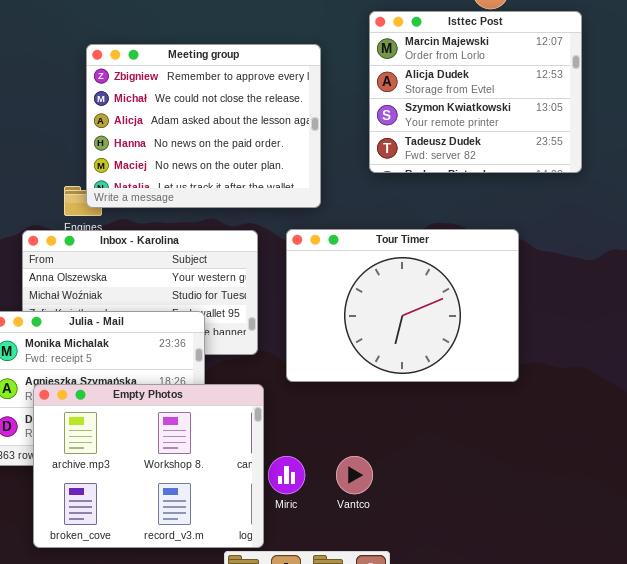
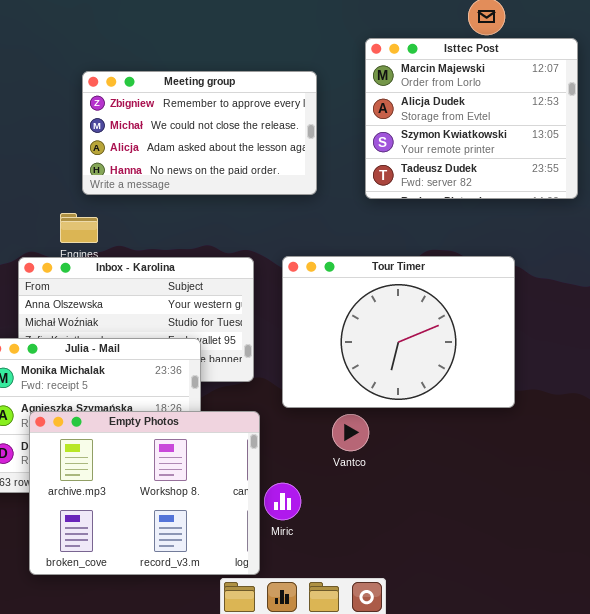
Meeting group: [86,44,321,208] -> [82,71,317,195], resized
Vantco: [336,456,373,494] -> [332,414,369,451], moved

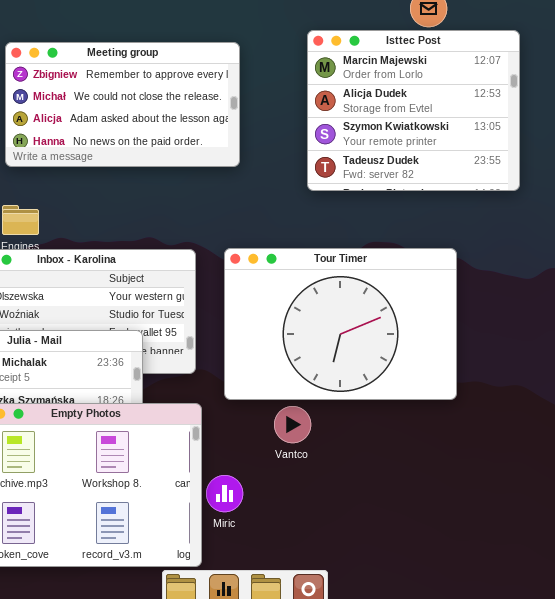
Meeting group: [82,71,317,195] -> [5,42,240,167], moved

